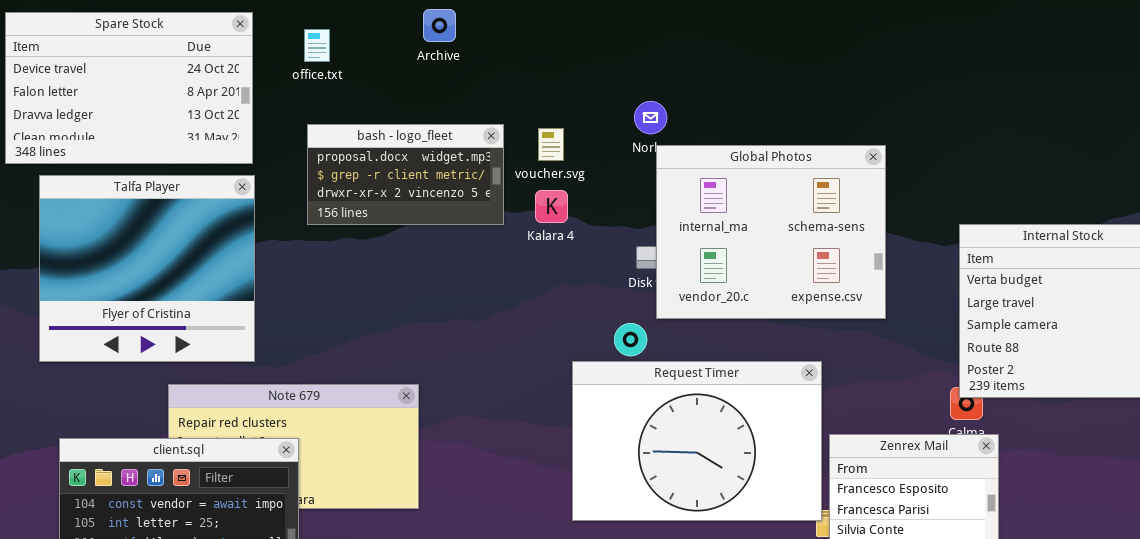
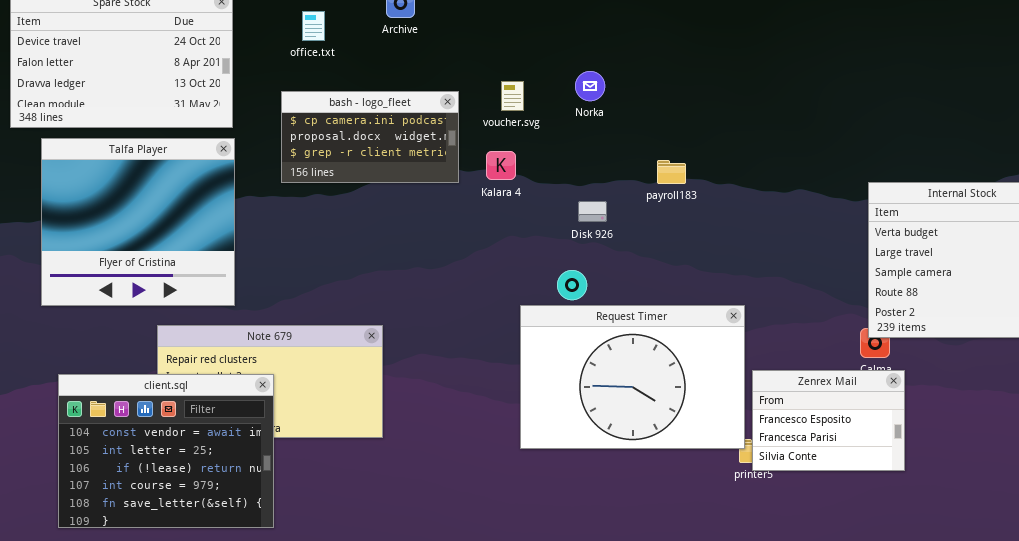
office.txt: [304,29,330,62] -> [302,11,325,41], moved
bash - logo_fleet: [307,124,504,225] -> [281,91,459,183], scrolled up 1 row
voucher.svg: [538,128,564,161] -> [501,81,524,111], moved
Global Photos: [656,145,886,319] -> none, closed

